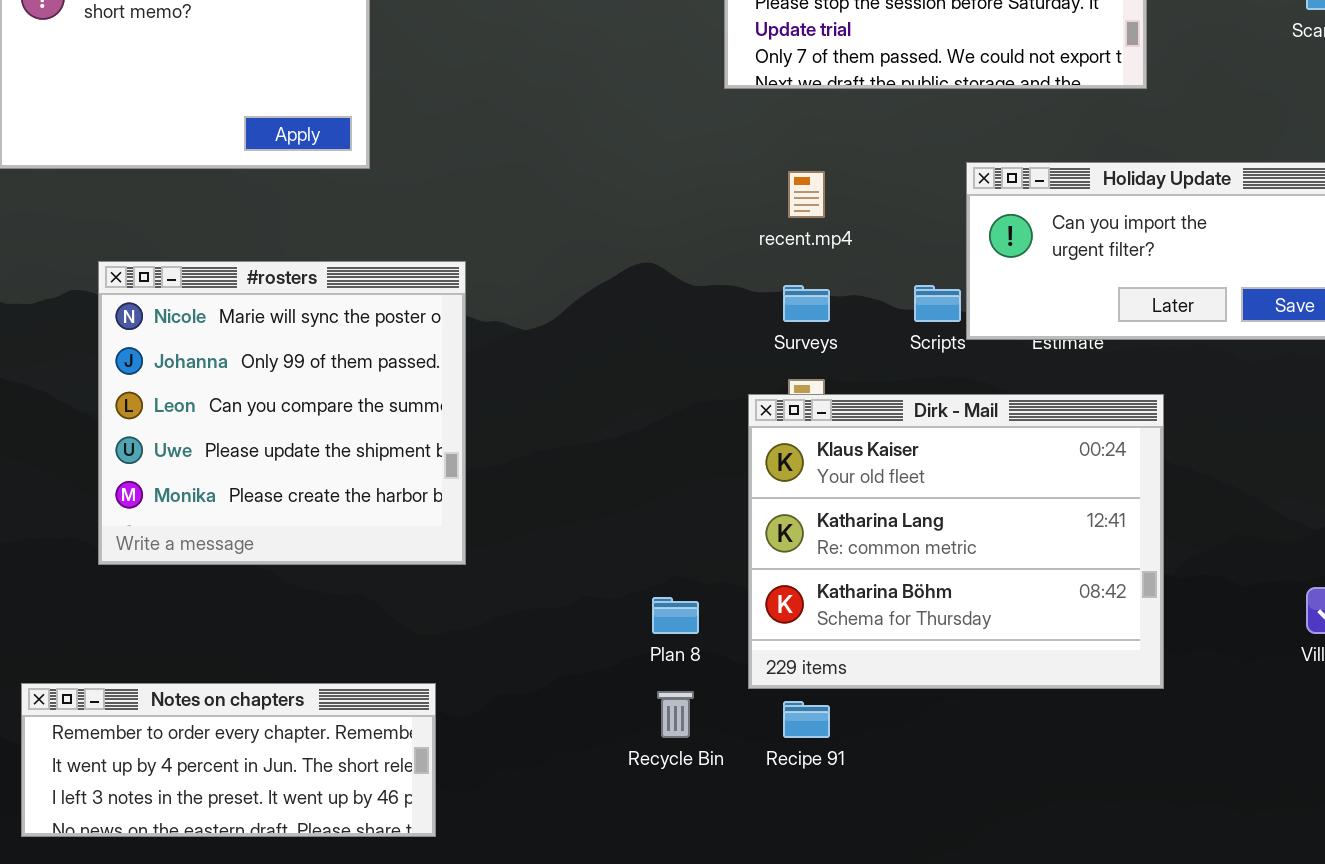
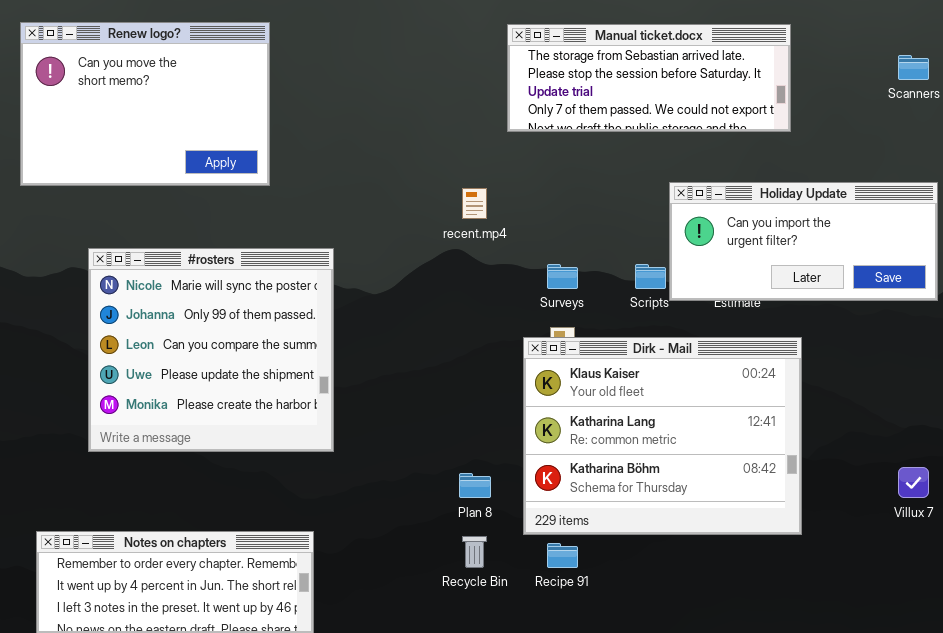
recent.mp4: [788,171,825,218] -> [462,188,487,219], moved

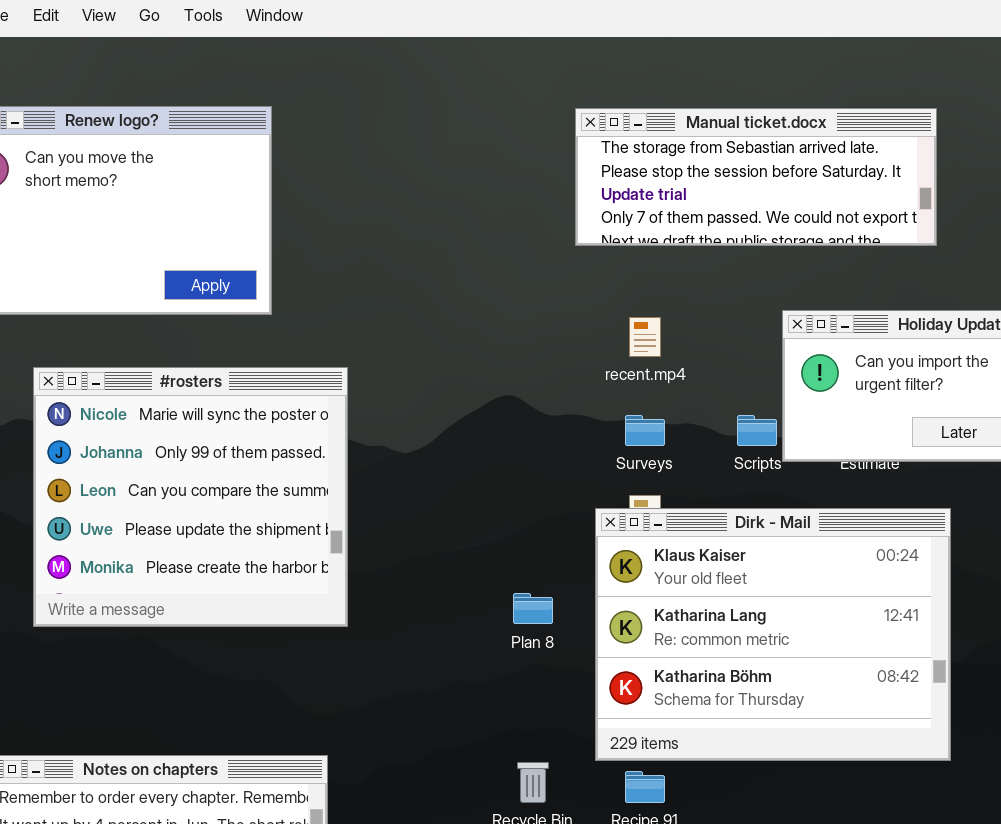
recent.mp4: [462,188,487,219] -> [629,317,661,357], moved
#rosters: [88,248,334,452] -> [33,367,348,627], moved
Plan 8: [459,473,491,498] -> [513,593,553,624], moved

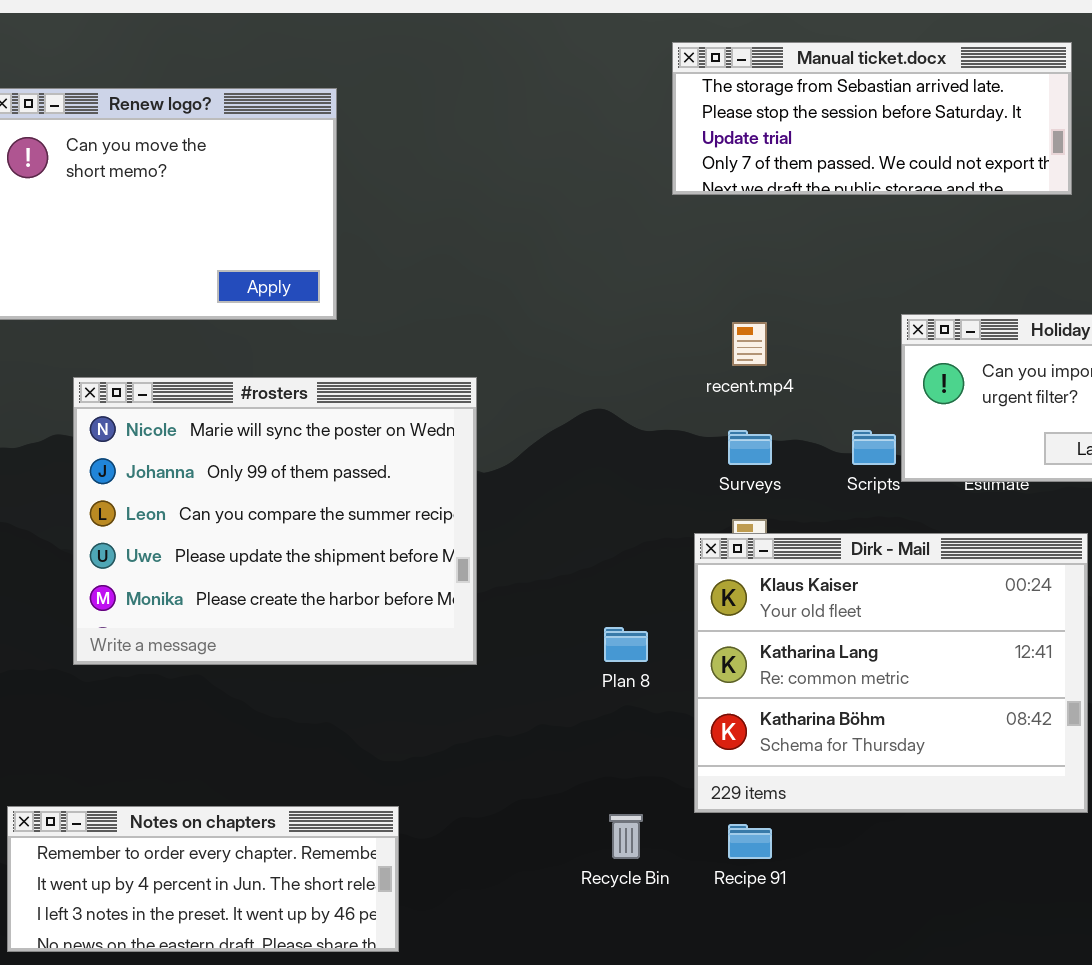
Manual ticket.docx: [575,108,937,246] -> [672,42,1072,195], moved
#rosters: [33,367,348,627] -> [73,377,477,665], resized

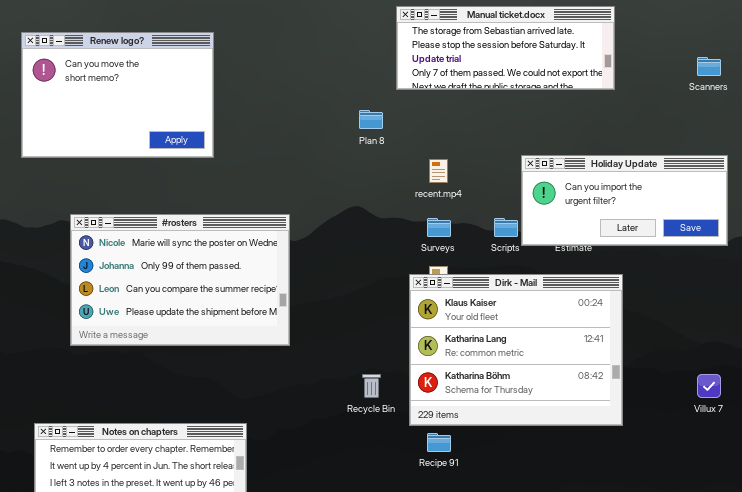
#rosters: [73,377,477,665] -> [70,214,290,346], resized
Plan 8: [604,627,648,662] -> [359,110,383,129], moved
Recycle Bin: [609,814,643,859] -> [362,374,381,398], moved

